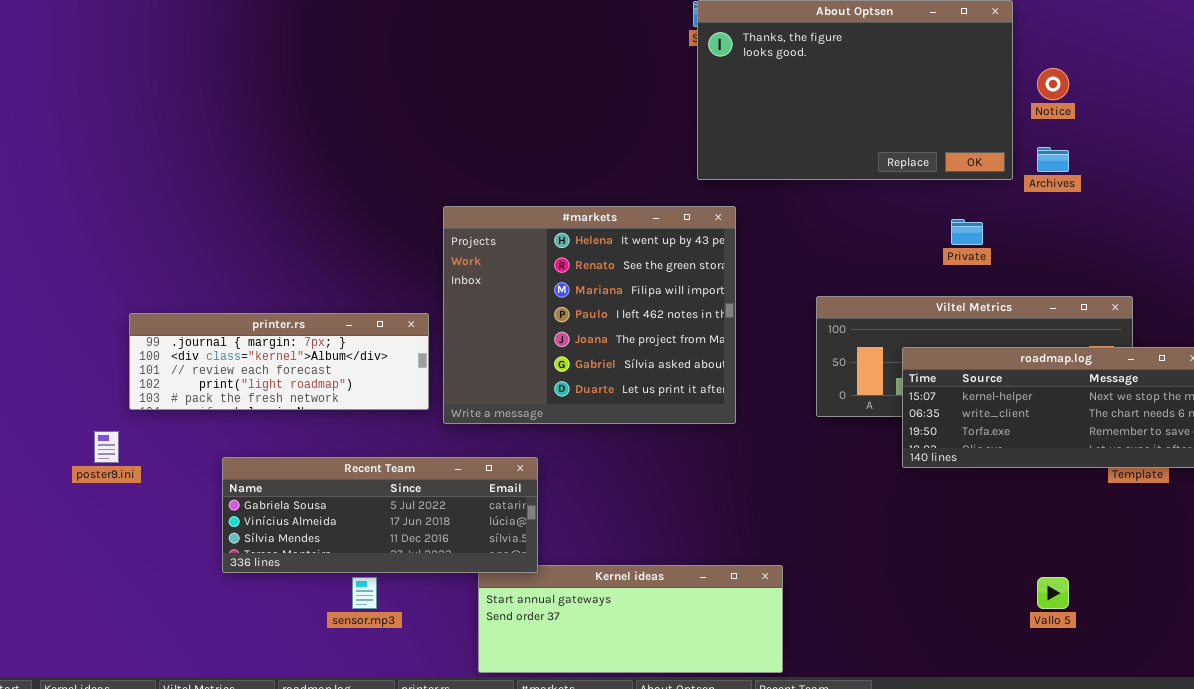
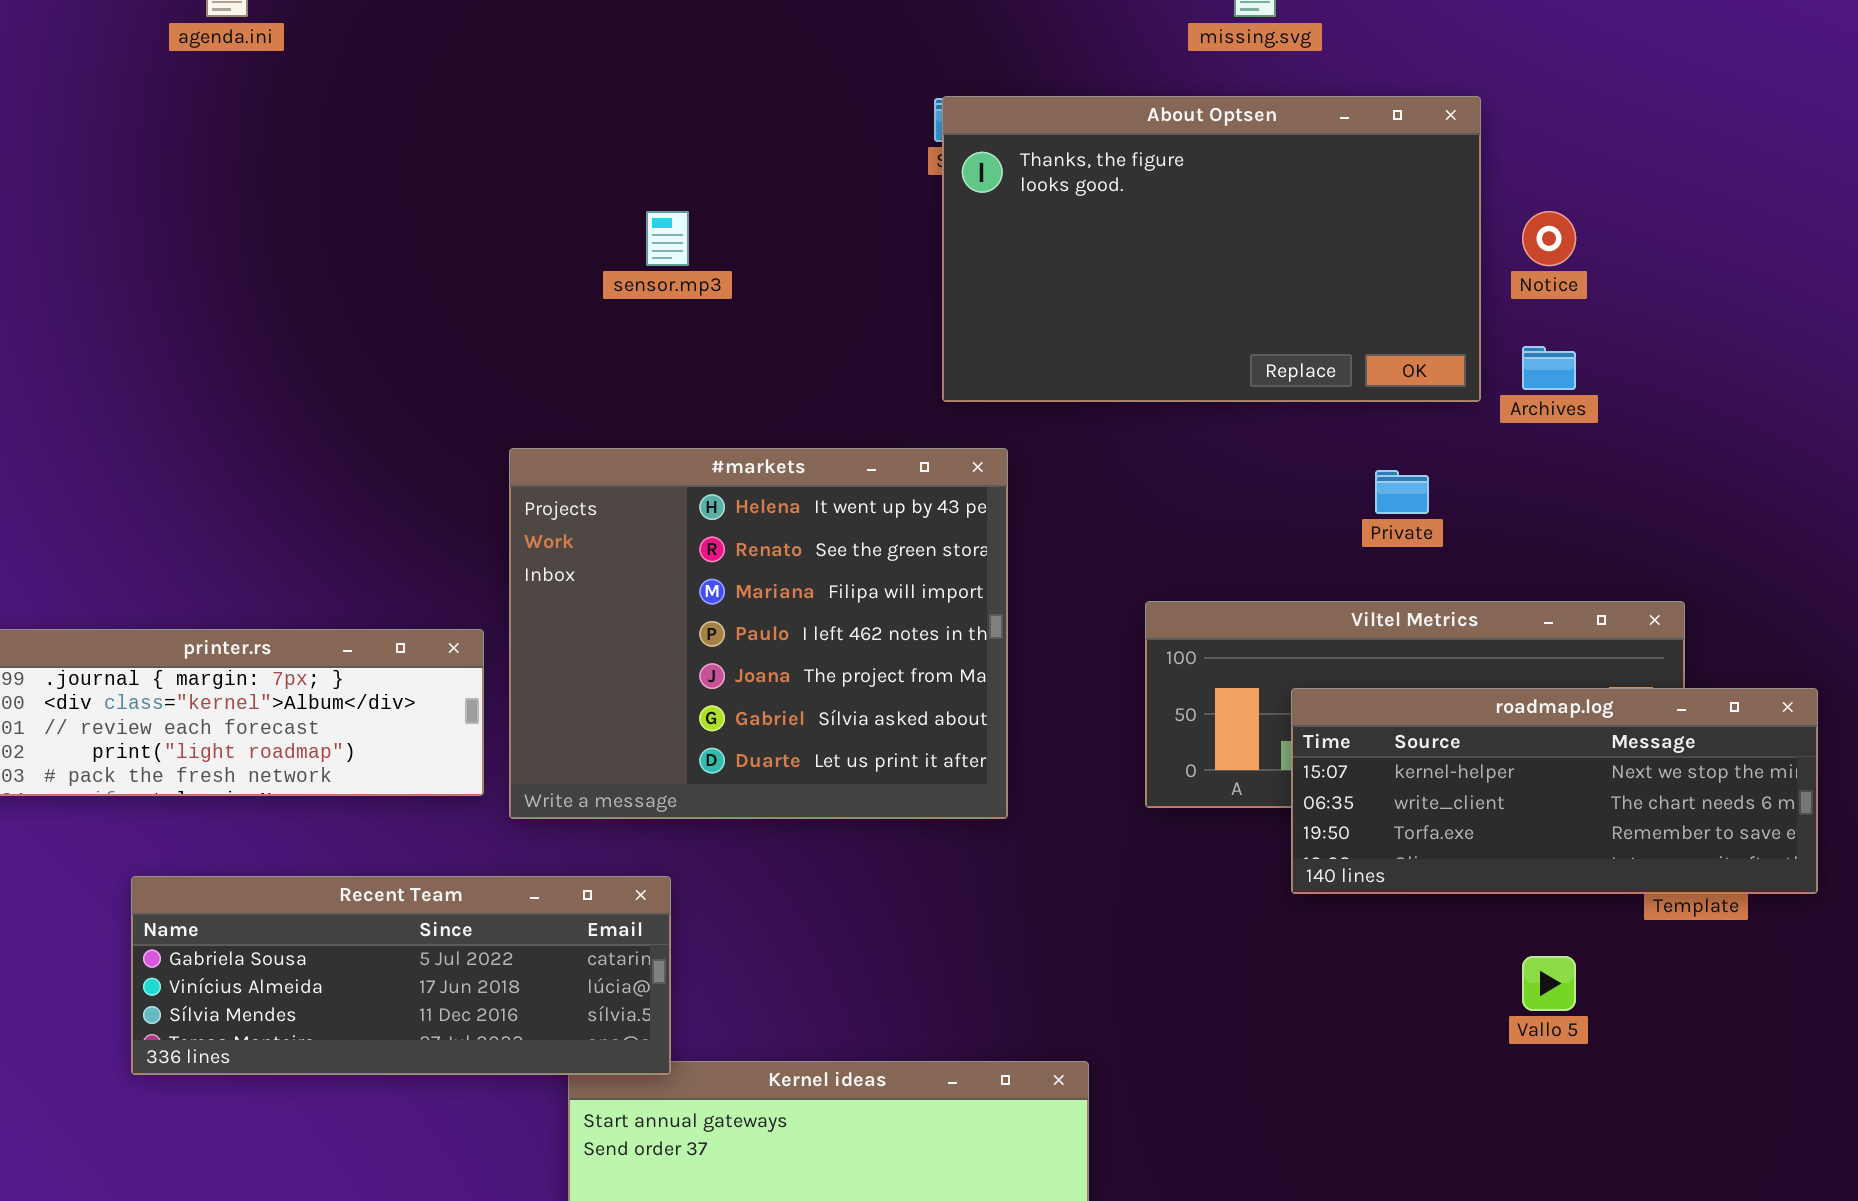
sensor.mp3: [352,577,377,609] -> [646,211,689,266], moved
Vallo 5: [1037,577,1069,609] -> [1522,956,1576,1011], moved

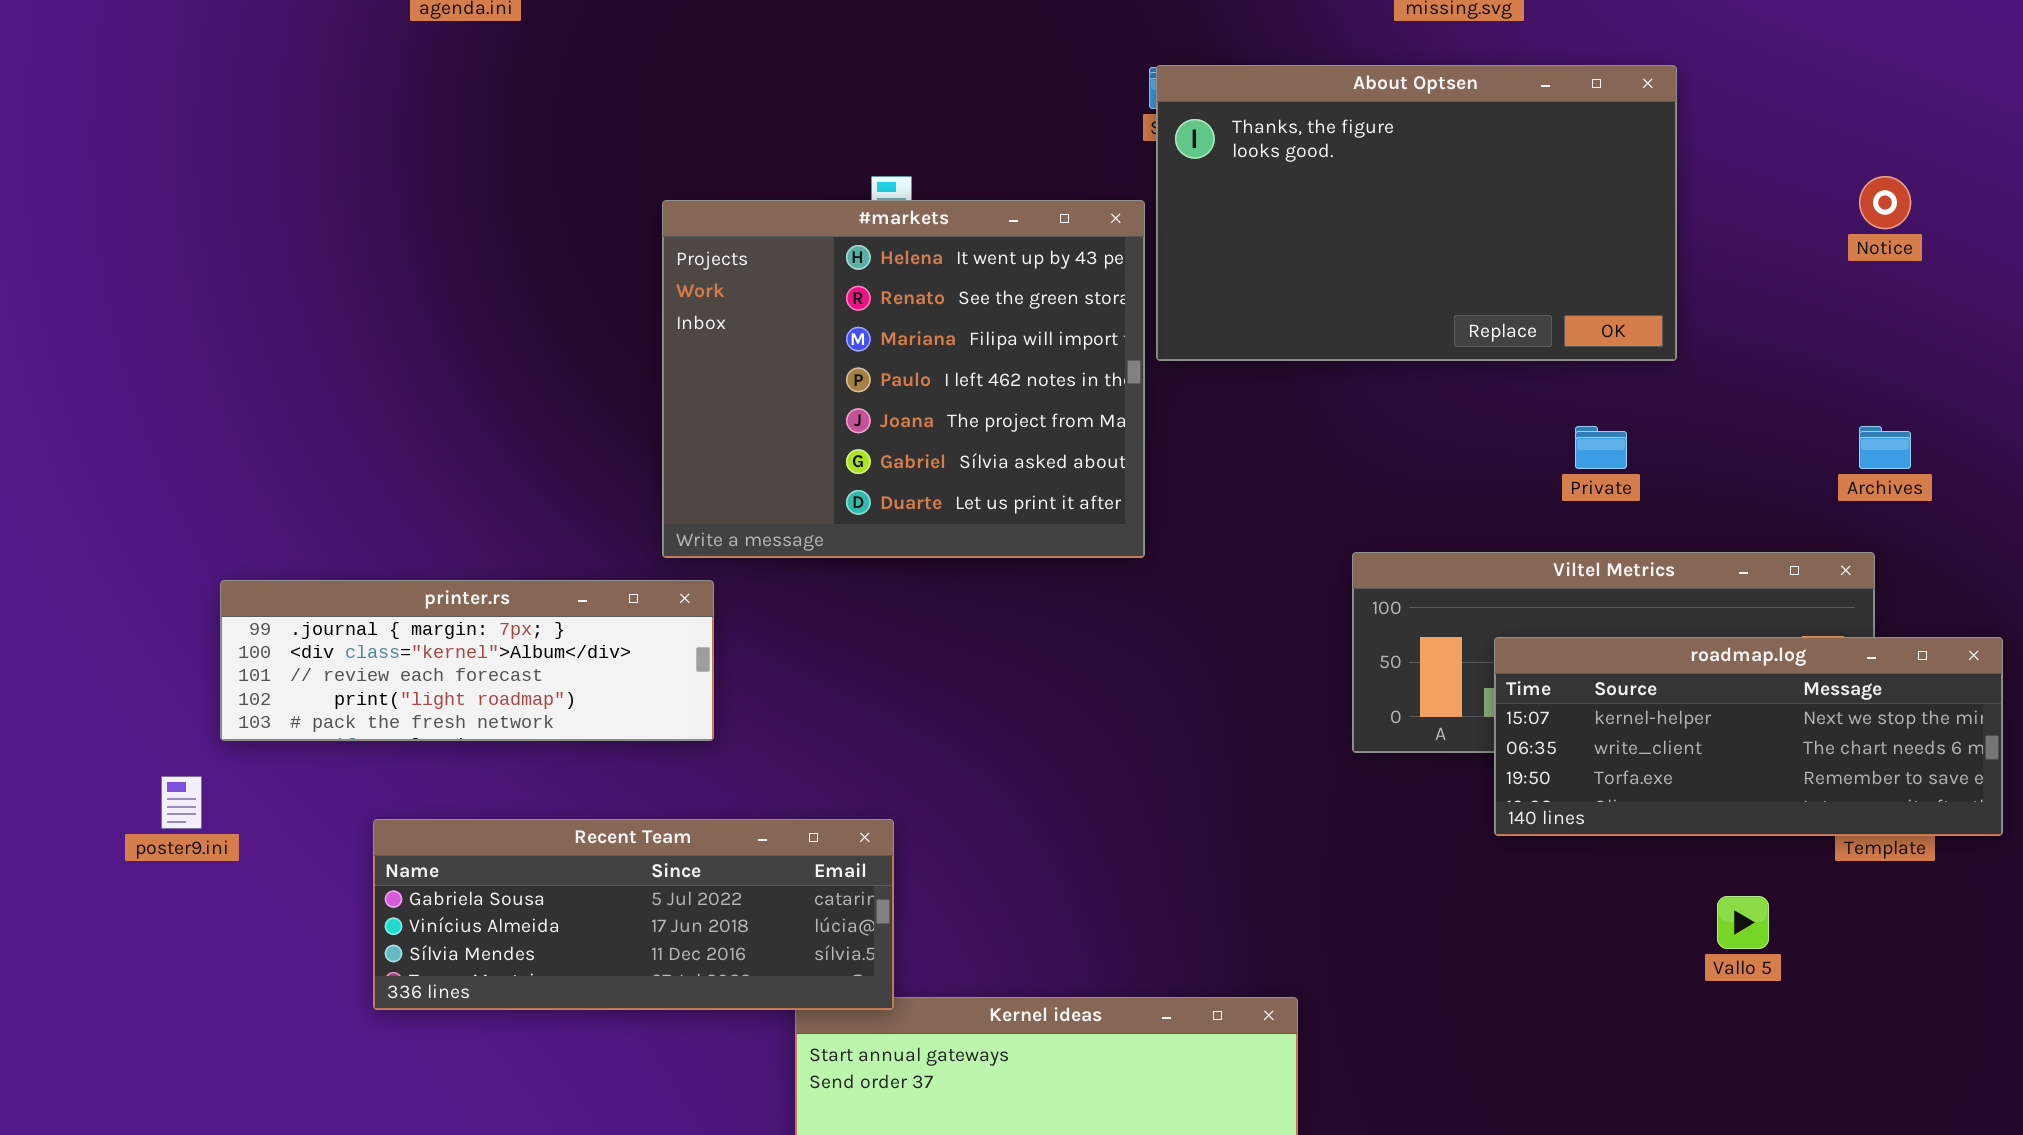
Notice: [1522,211,1576,266] -> [1859,176,1911,229], moved
Archives: [1522,346,1576,390] -> [1859,426,1911,469], moved
#markets: [509,448,1008,819] -> [662,200,1145,558], moved

